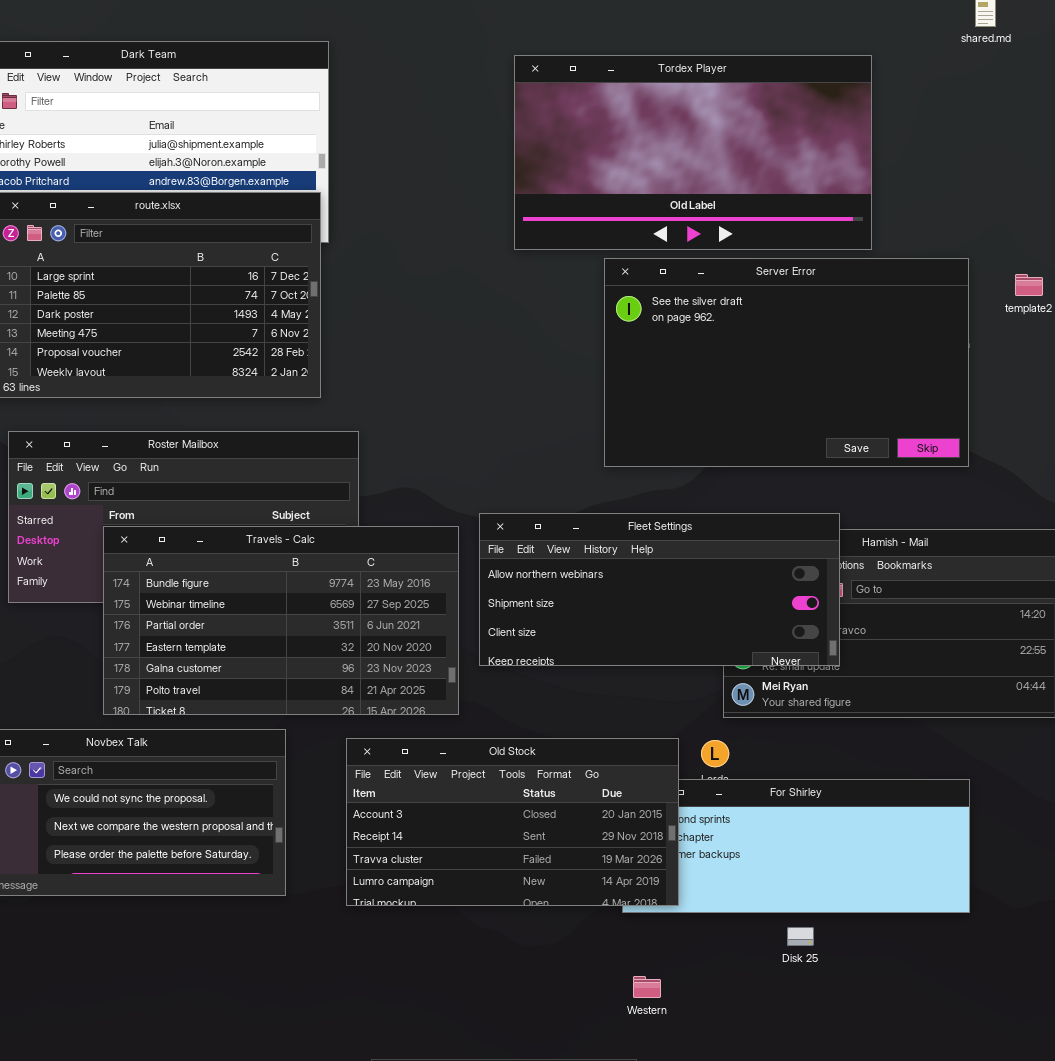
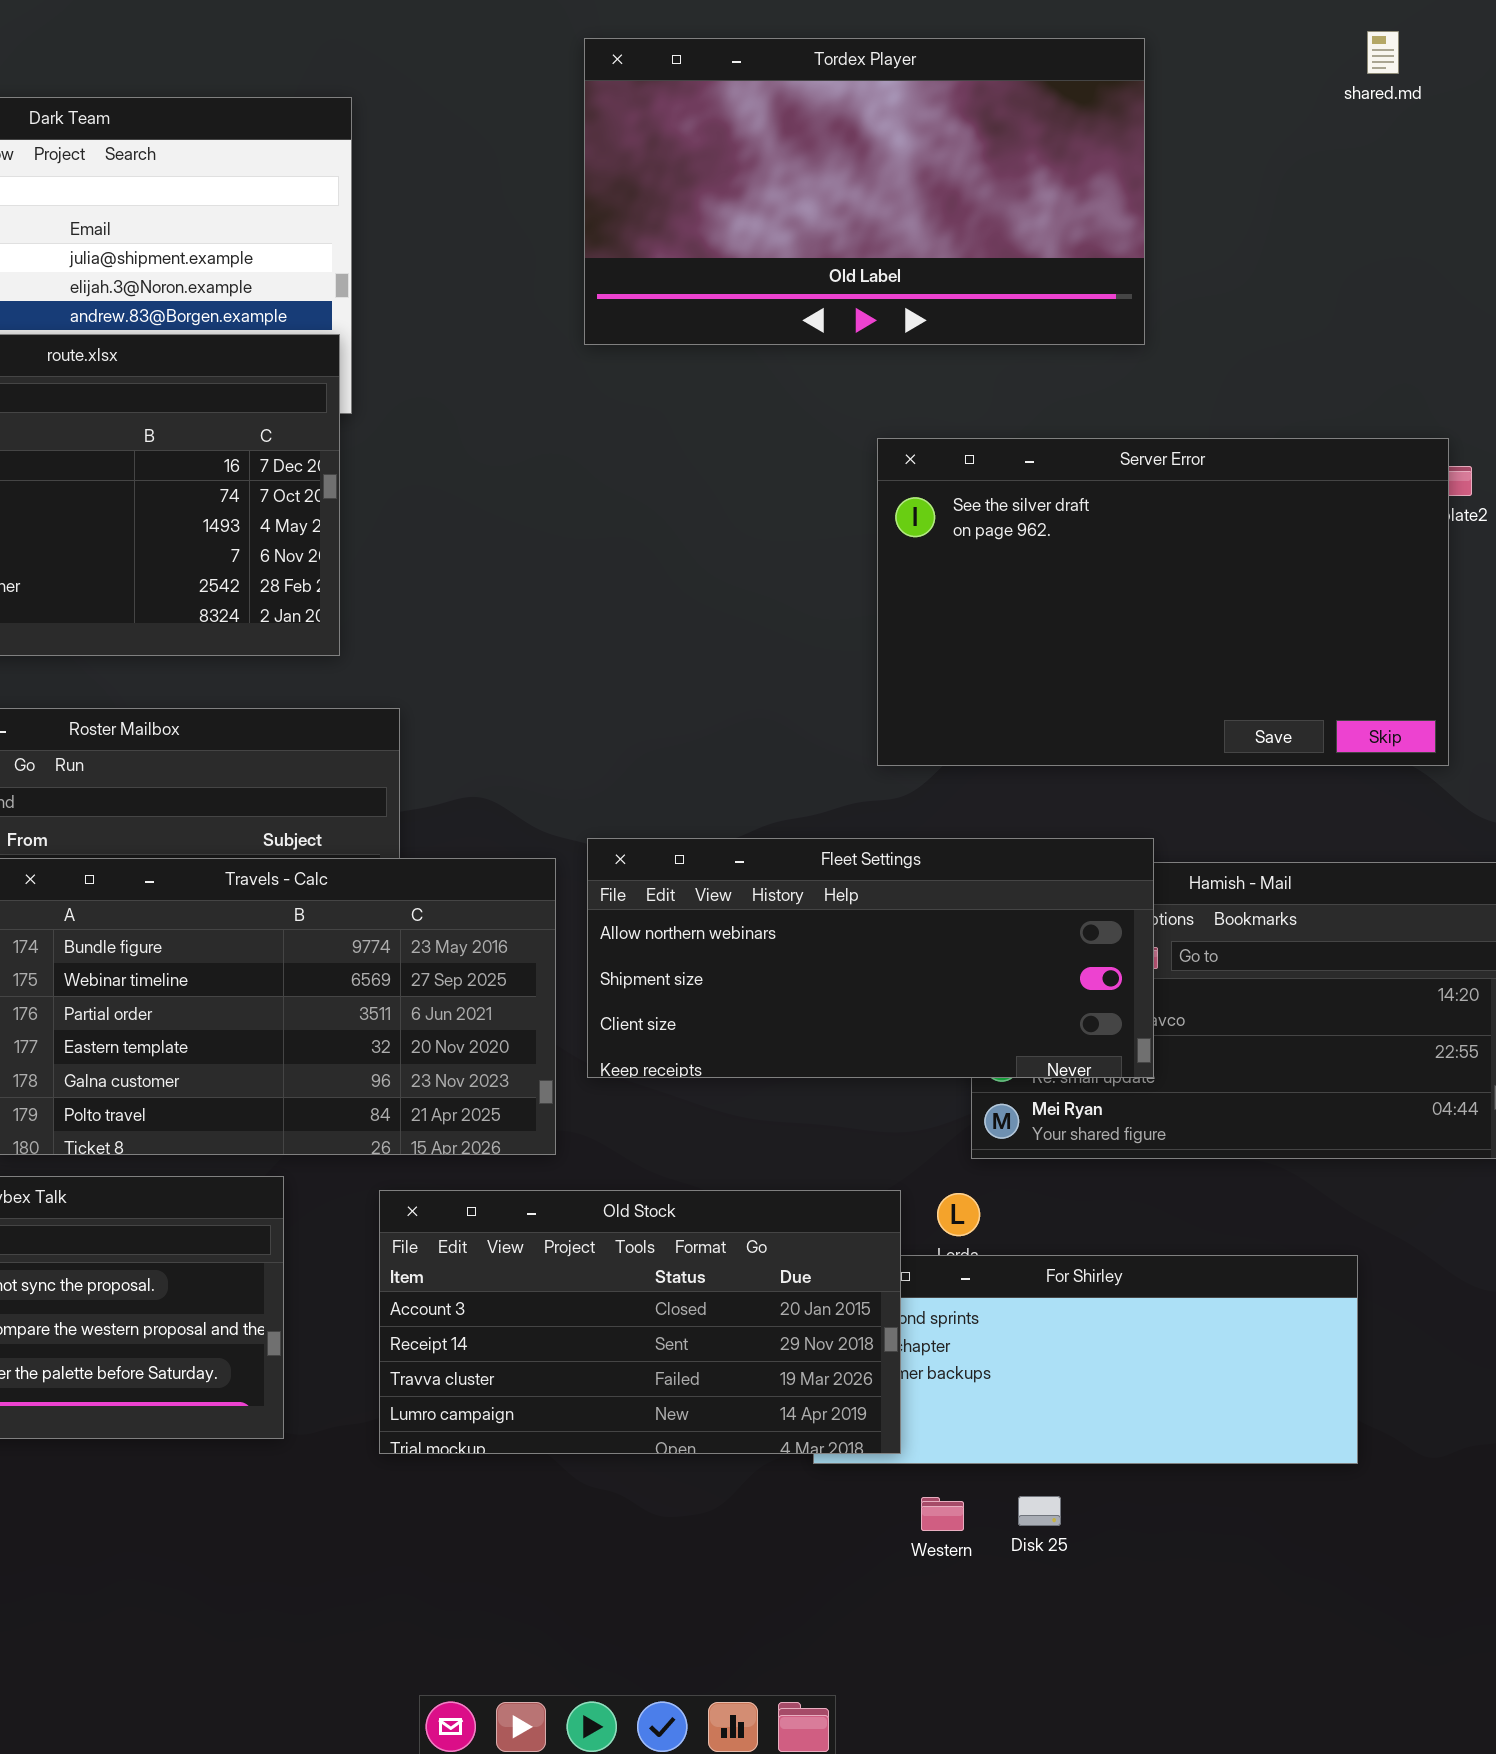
Tordex Player: [514,55,872,250] -> [584,38,1145,345], moved
Server Error: [604,258,969,467] -> [877,438,1449,766], moved
Disk 25: [787,927,814,946] -> [1018,1496,1061,1526], moved
Western: [633,976,661,998] -> [921,1497,964,1531], moved

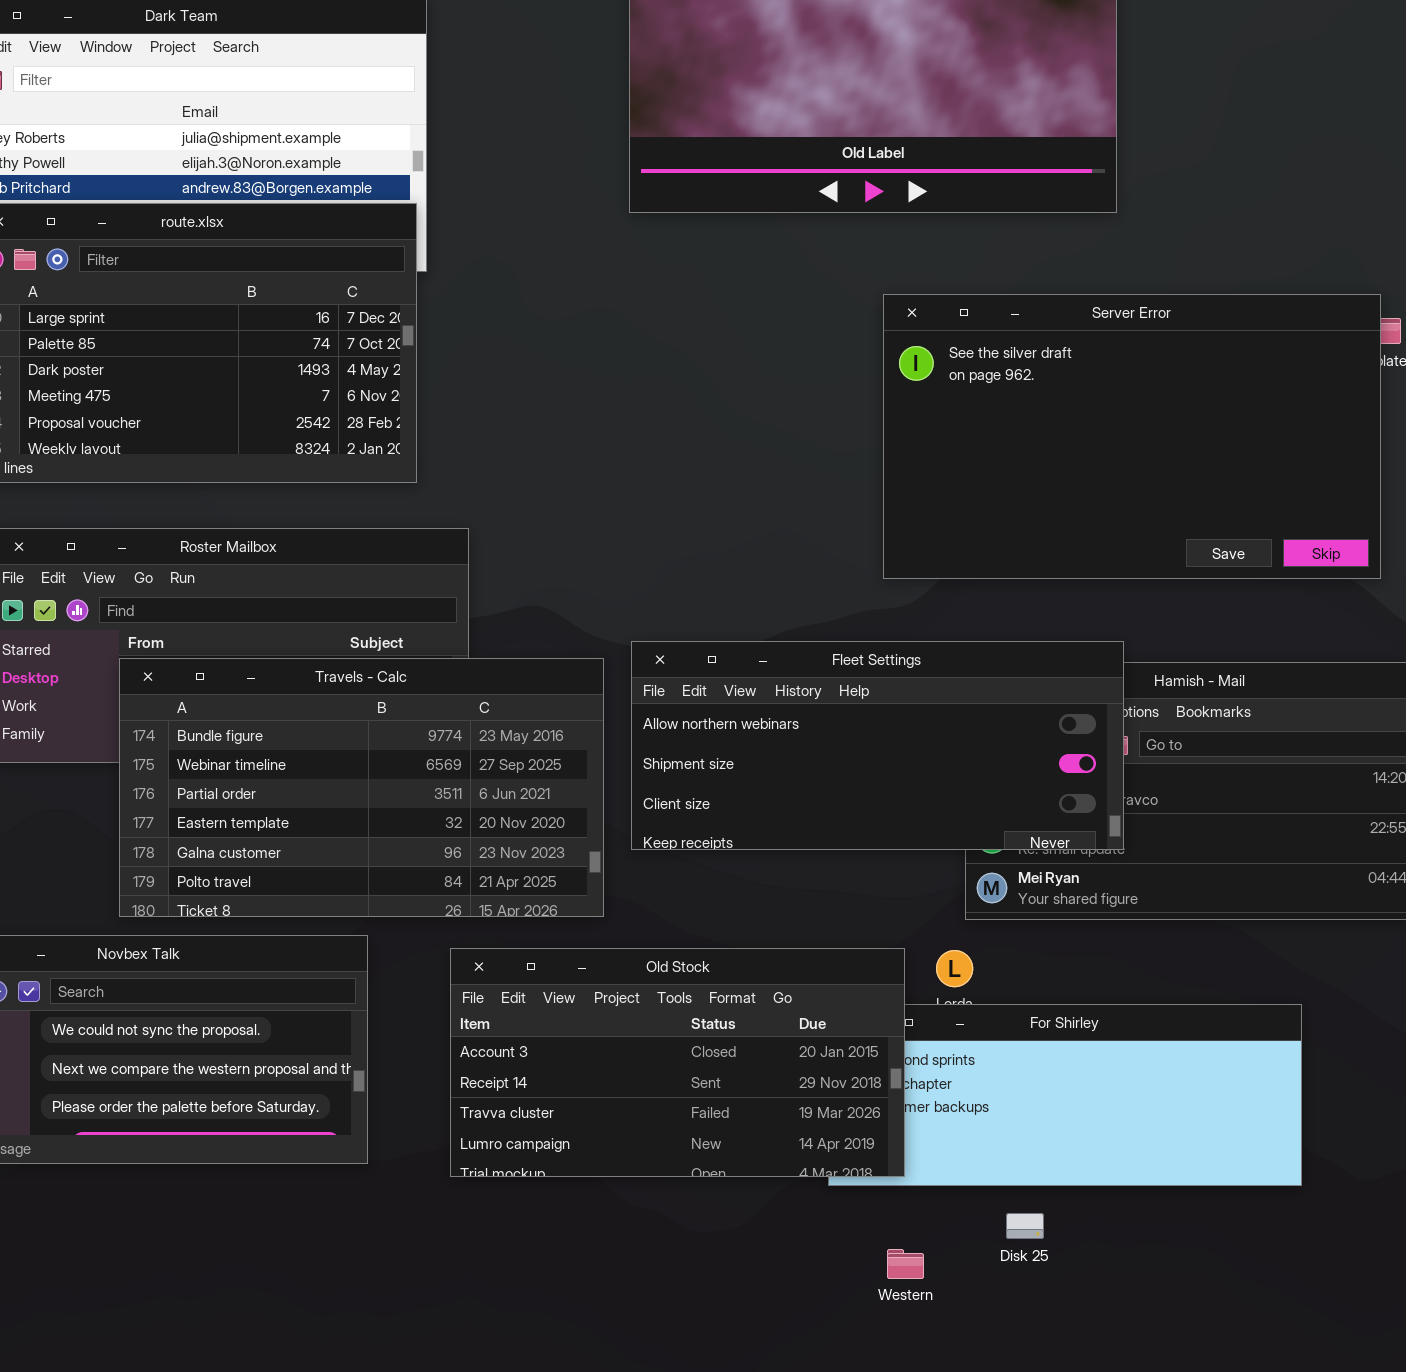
Western: [921,1497,964,1531] -> [887,1249,924,1279], moved

